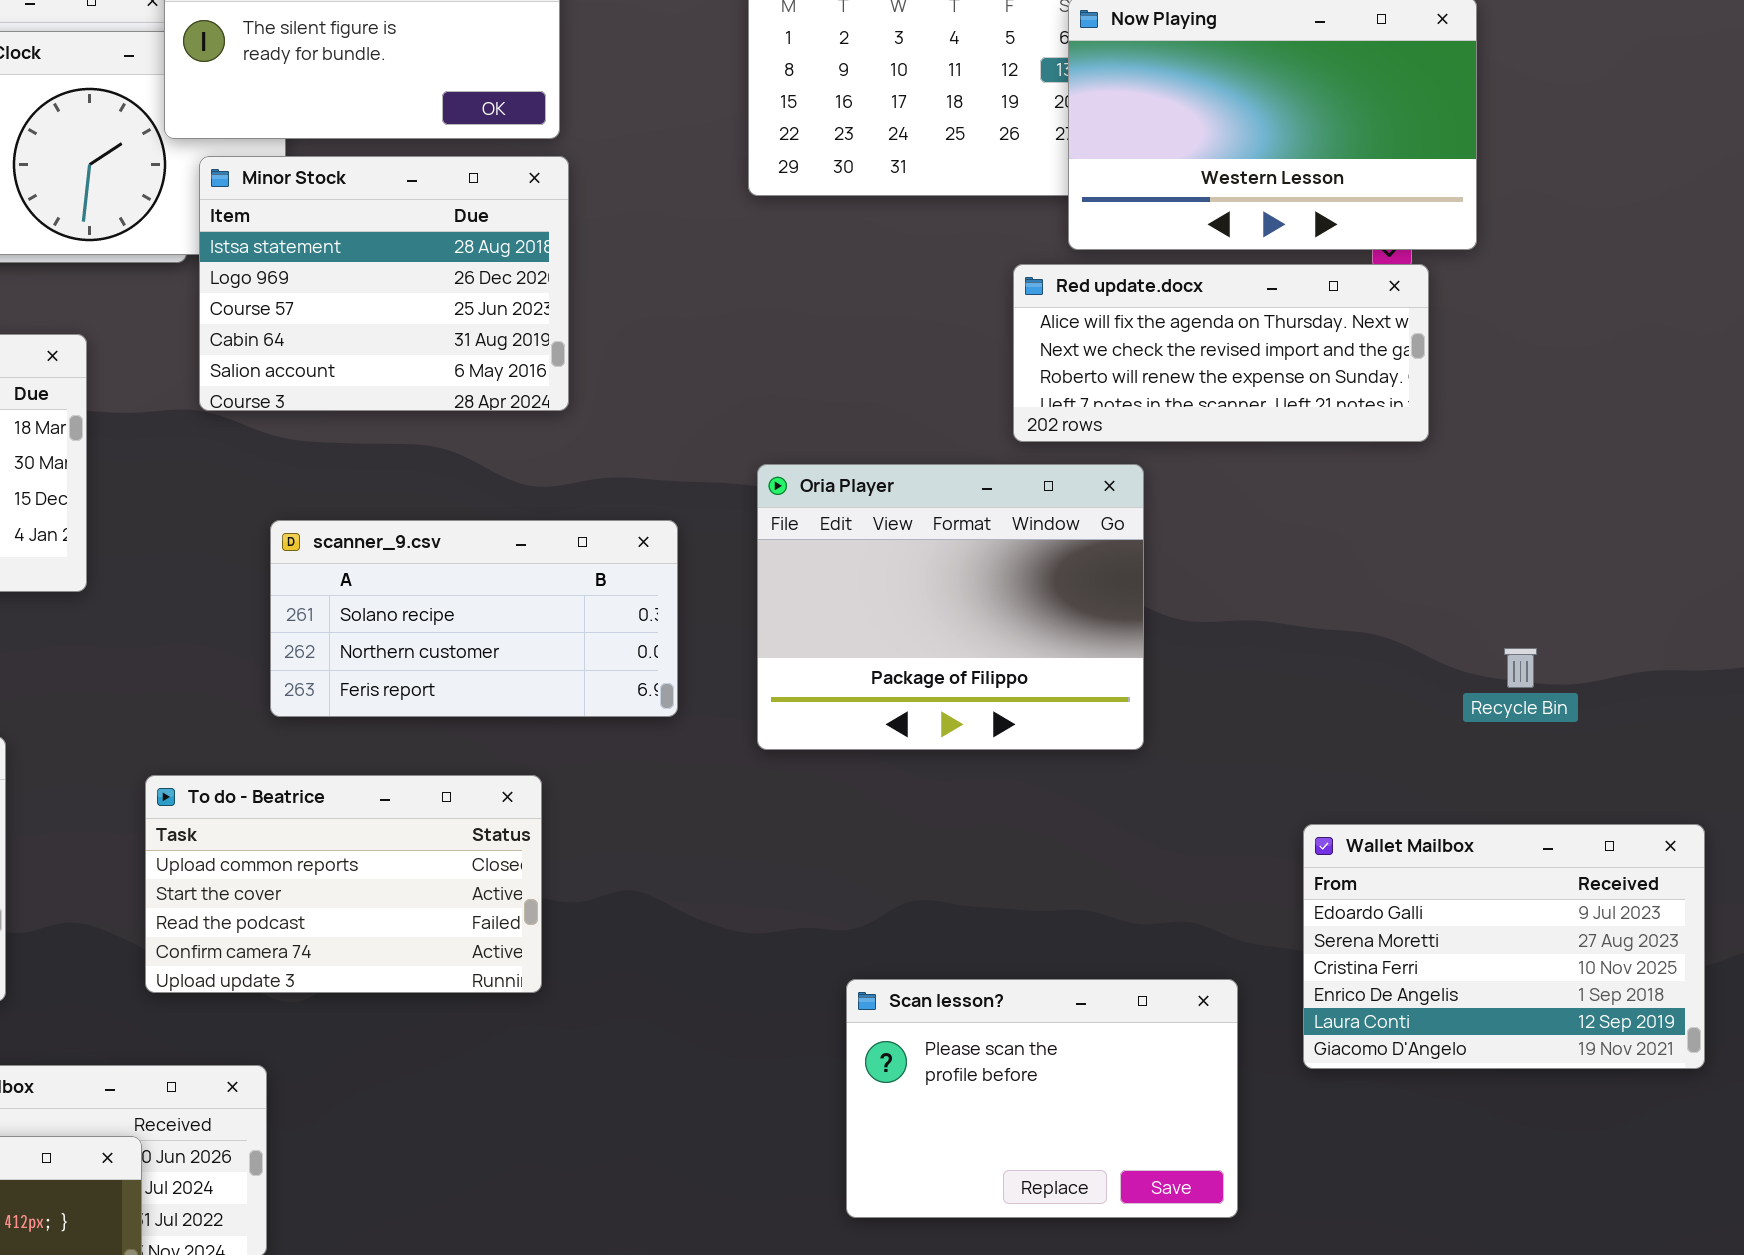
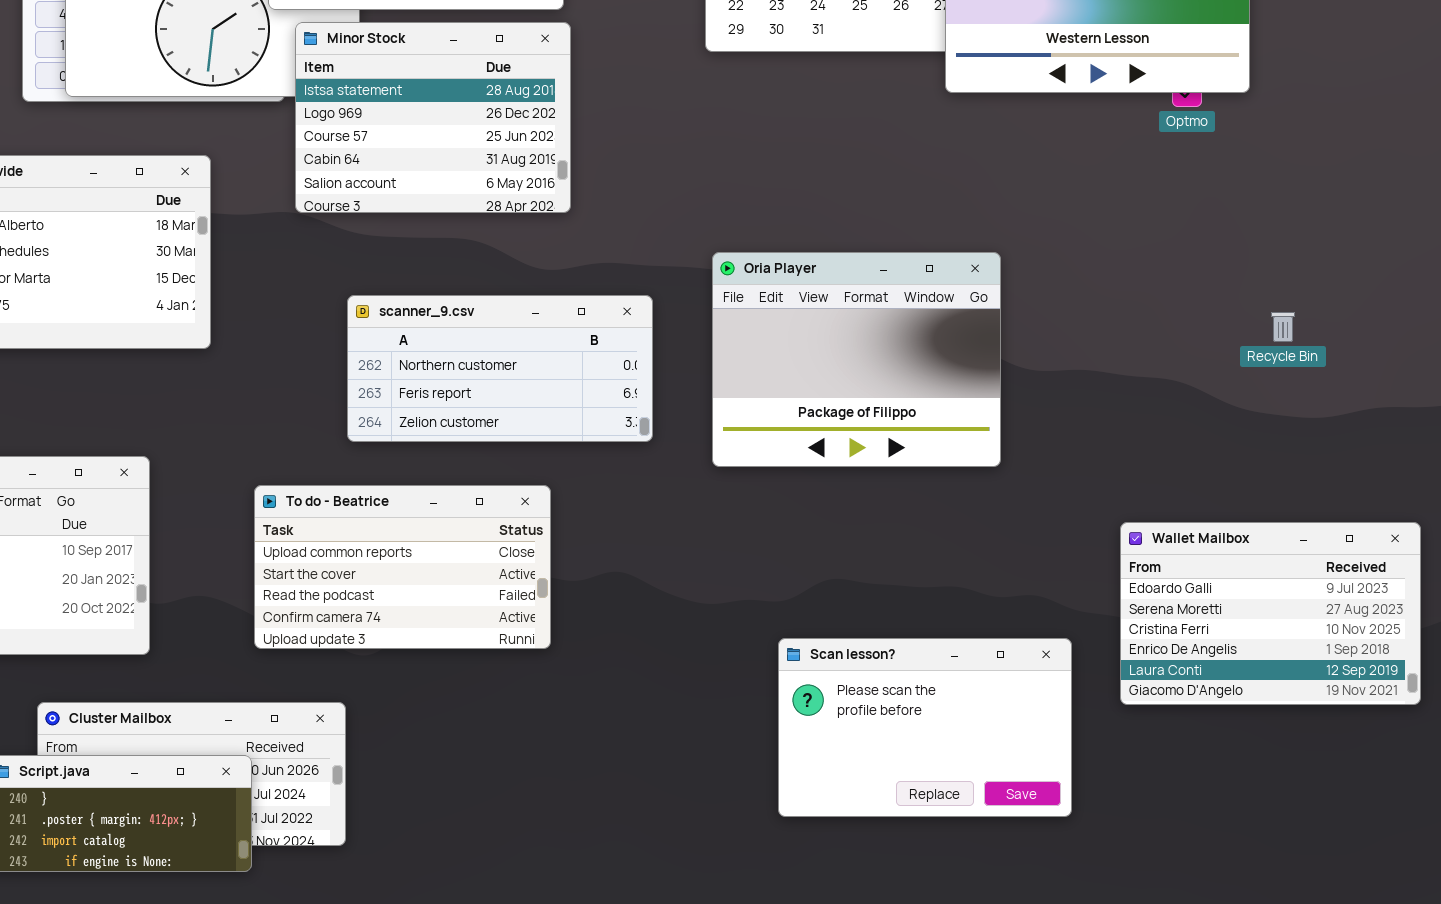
Red update.docx: [1013,264,1429,442] -> none, closed
scanner_9.csv: [270,520,678,717] -> [347,295,653,442], scrolled down 1 row
Recycle Bin: [1504,648,1537,688] -> [1271,312,1295,342], moved

